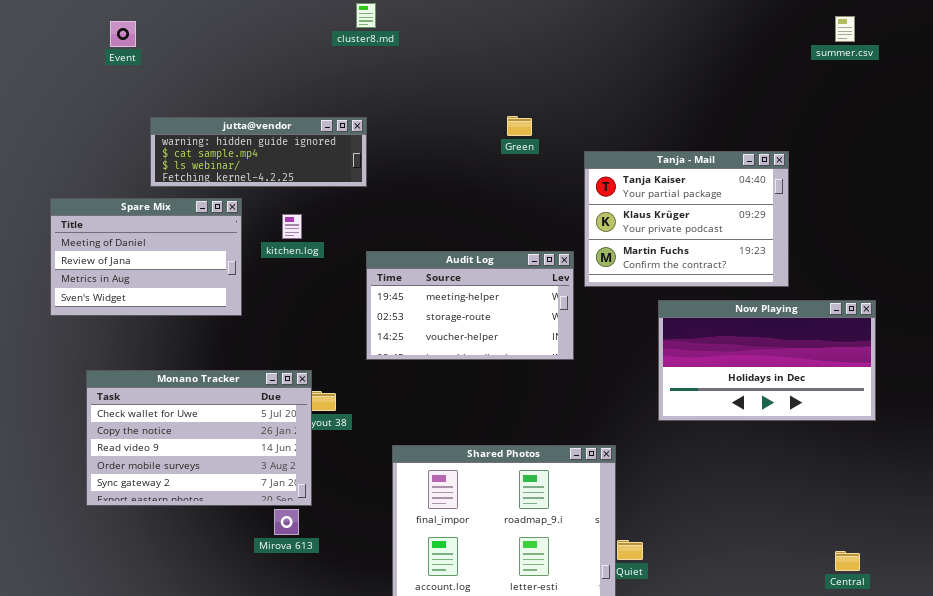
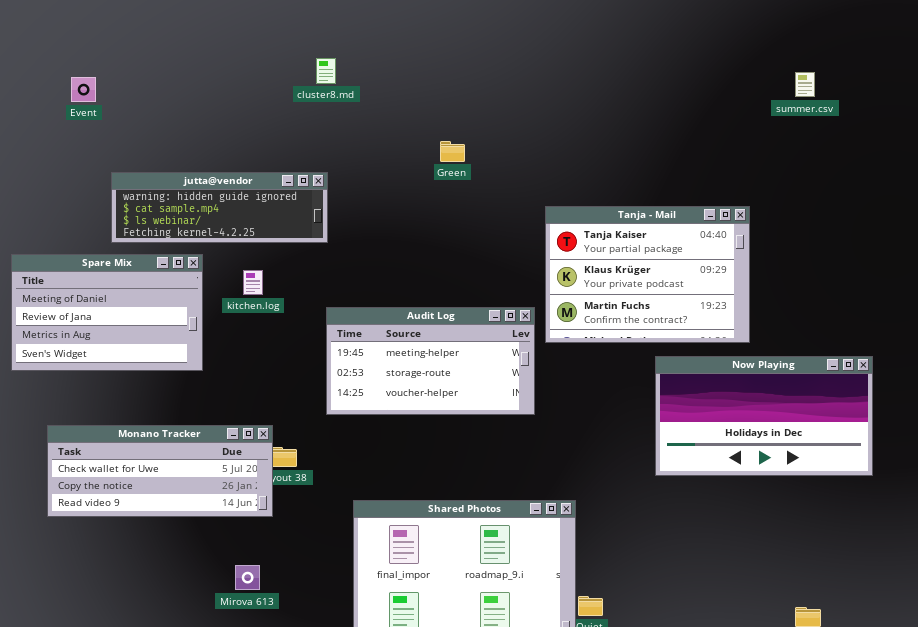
Green: [507,116,532,136] -> [440,141,465,162], moved
Now Playing: [658,300,876,421] -> [655,356,873,476], moved
Monano Tracker: [86,370,312,506] -> [47,425,273,517], resized

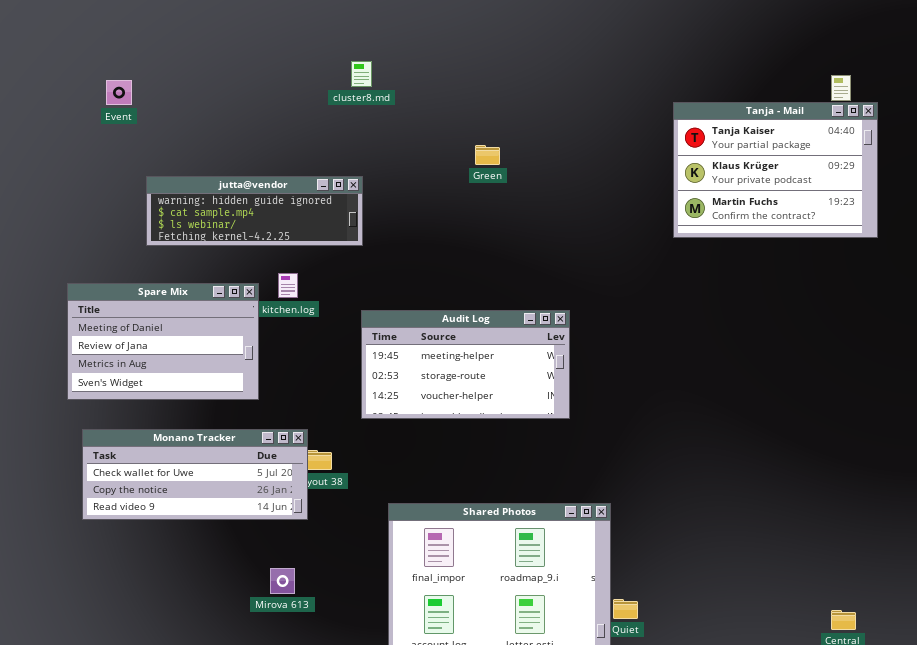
Tanja - Mail: [545,206,750,343] -> [673,102,878,238], moved
Spare Mix: [11,254,203,371] -> [67,283,259,400], moved
Now Playing: [655,356,873,476] -> none, closed

